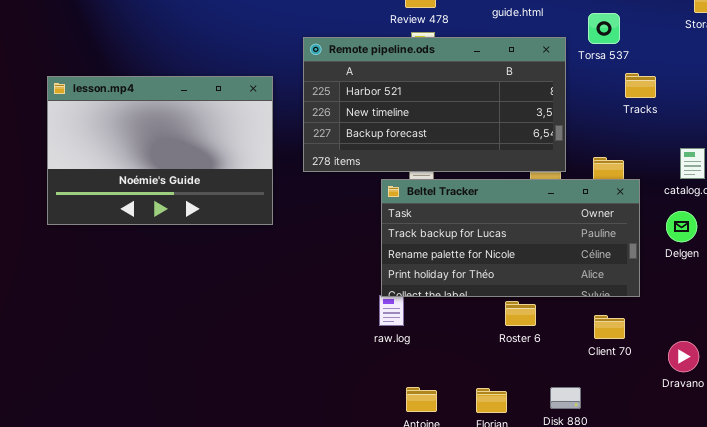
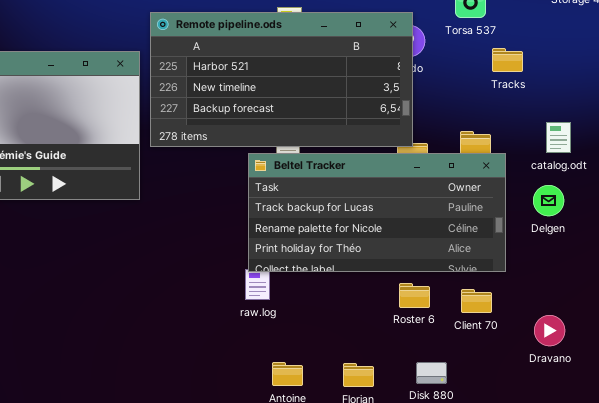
Remote pipeline.ods: [303,37,566,172] -> [150,12,413,147], moved
Roster 6: [505,301,536,326] -> [399,283,430,308], moved

